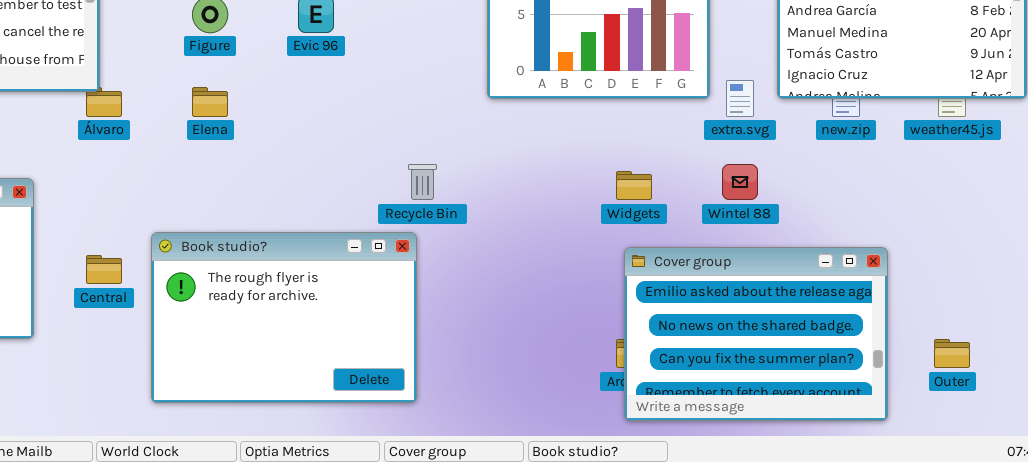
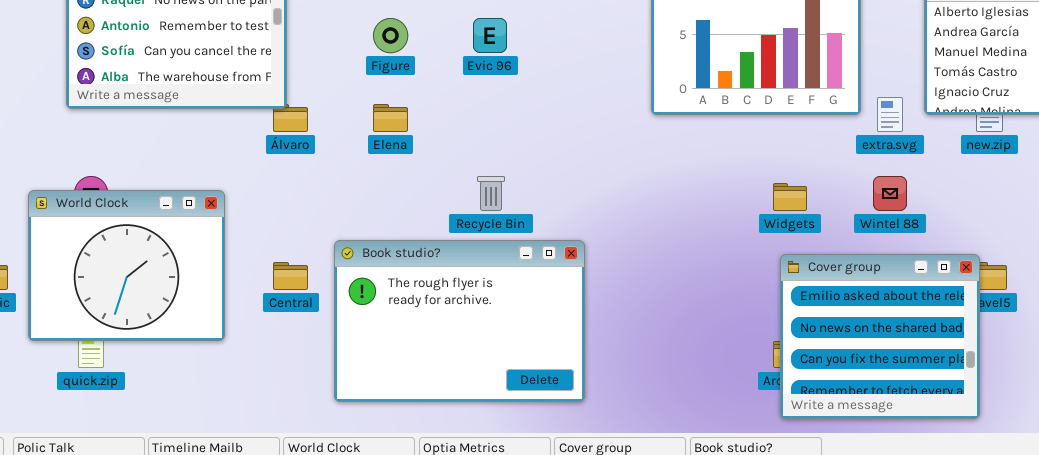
Recycle Bin: [408,164,437,200] -> [477,176,505,211], moved
Cover group: [624,247,888,421] -> [780,254,980,419], resized

